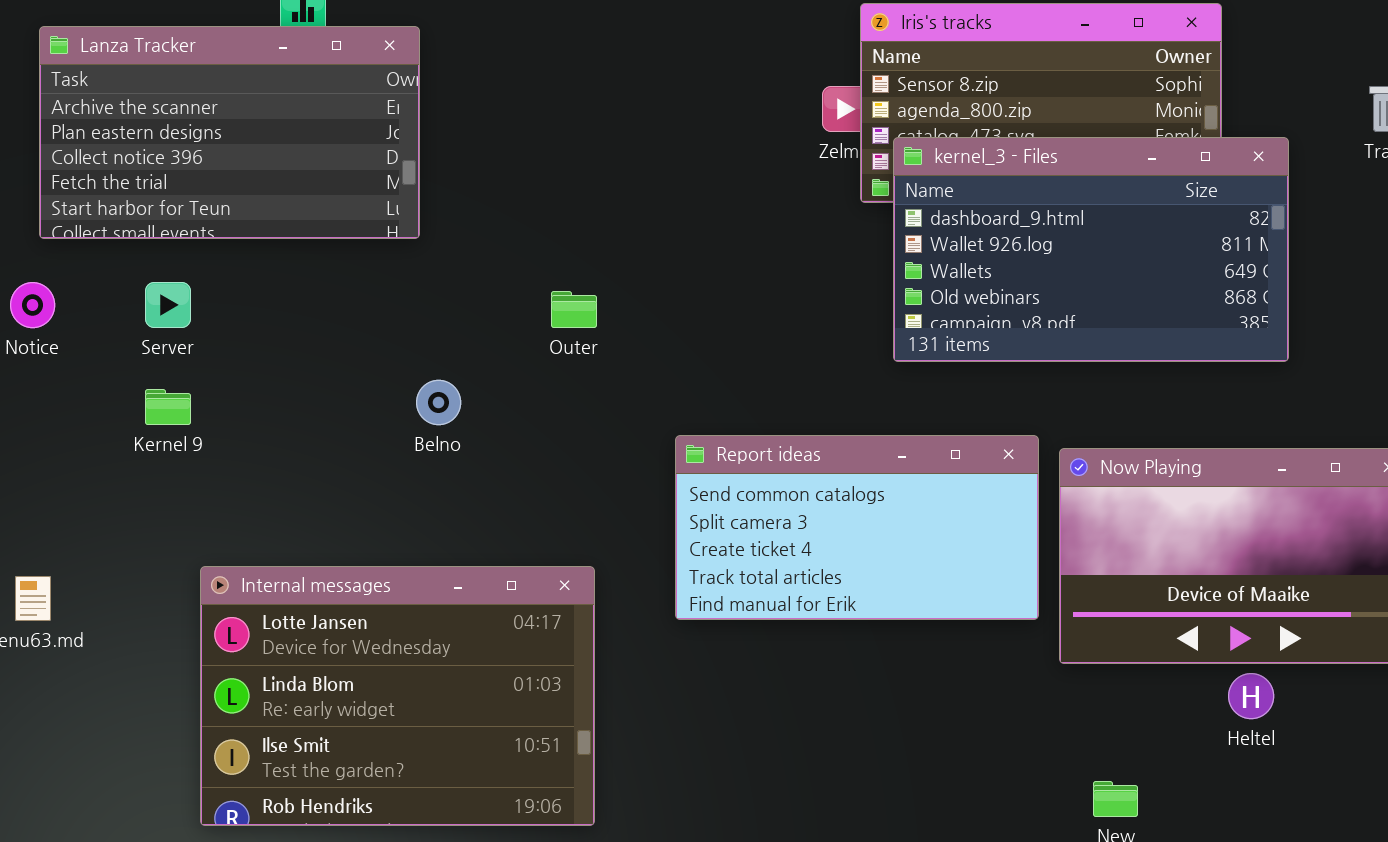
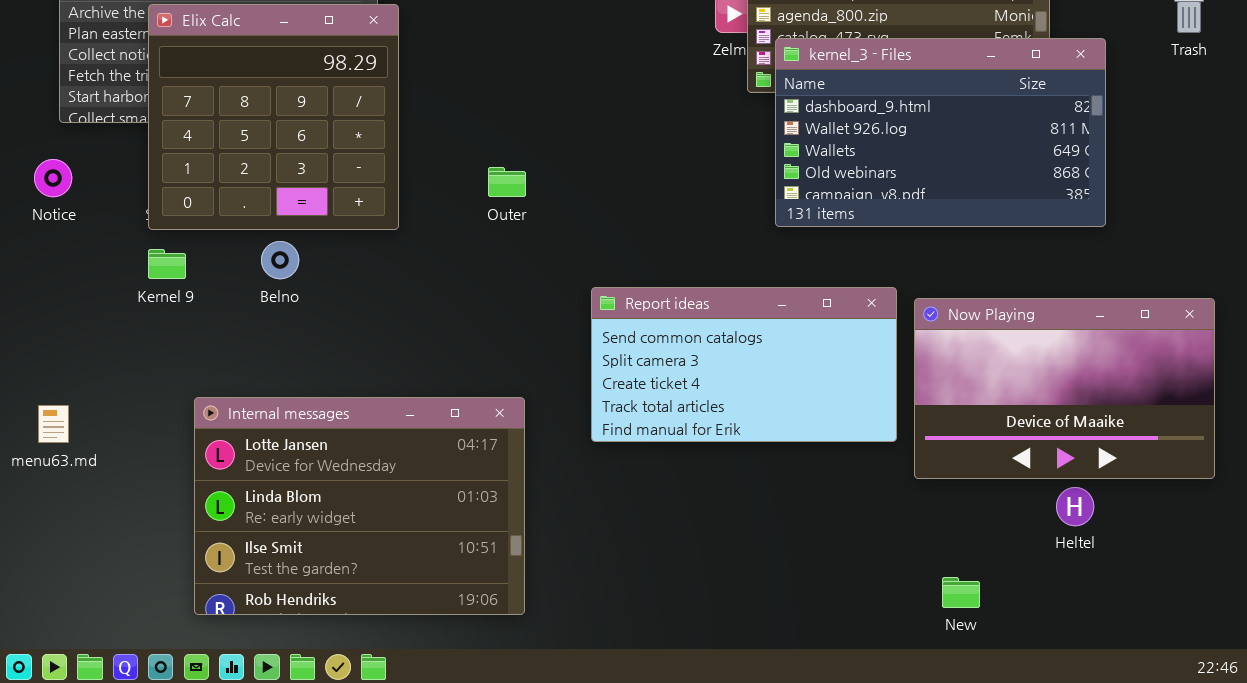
Elix Calc: none -> [148,4,399,230], opened
Belno: [416,380,461,425] -> [261,241,299,279], moved

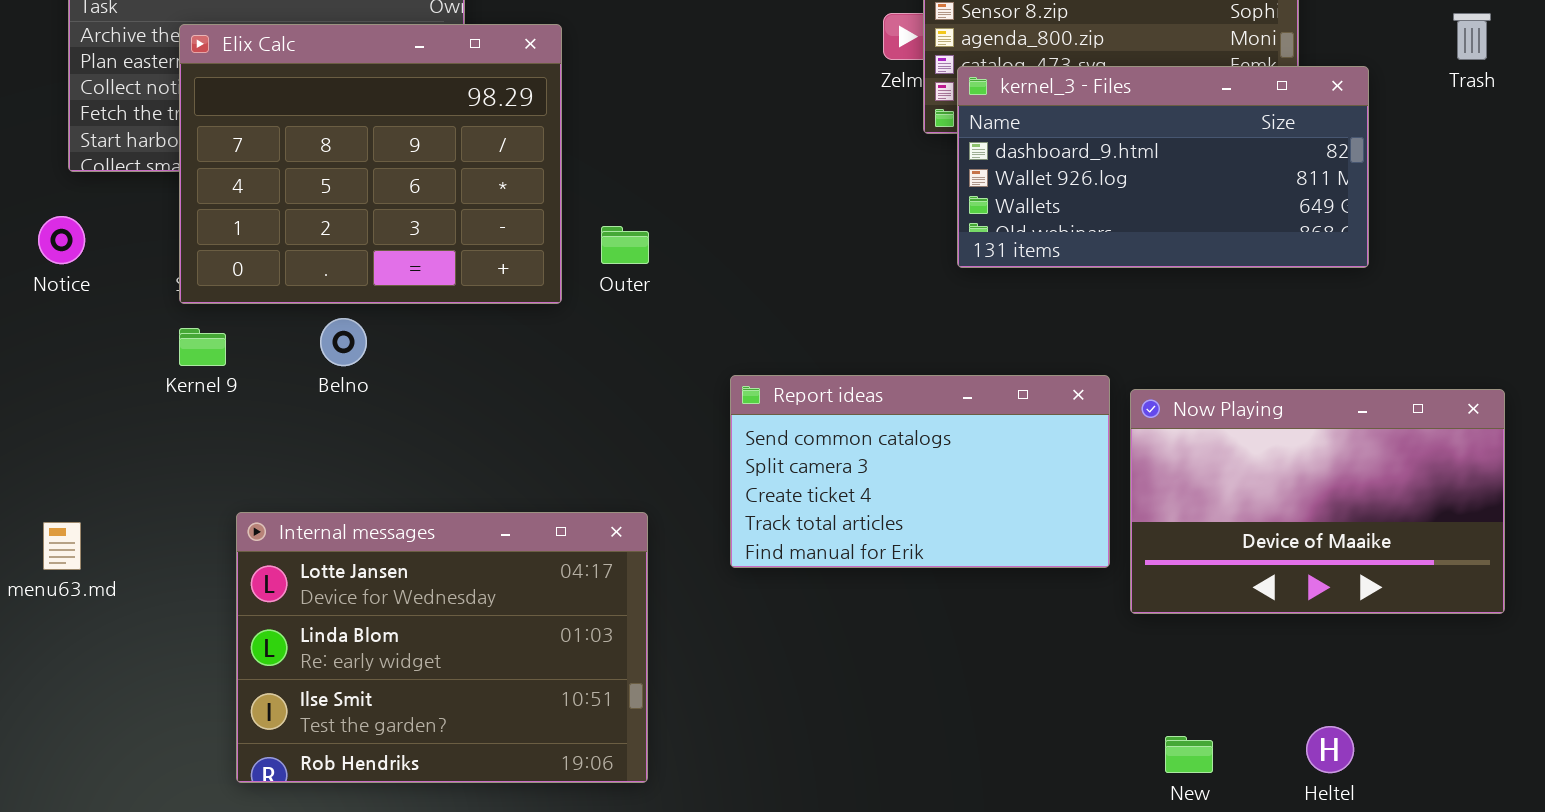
Elix Calc: [148,4,399,230] -> [179,24,562,304], resized
kernel_3 - Files: [775,38,1106,227] -> [957,66,1369,268], resized
Heltel: [1056,487,1094,526] -> [1306,726,1354,773], moved

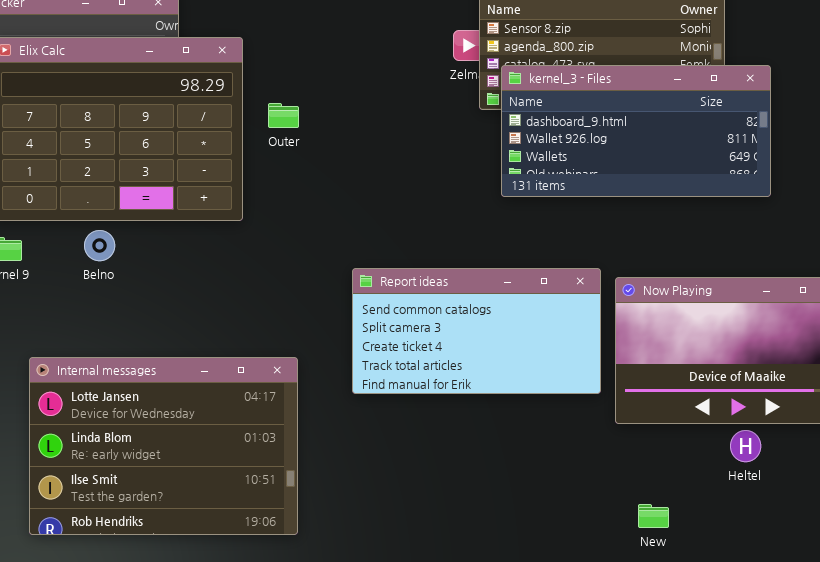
Outer: [601,226,649,264] -> [268,103,299,128], moved
Heltel: [1306,726,1354,773] -> [730,430,761,462], moved

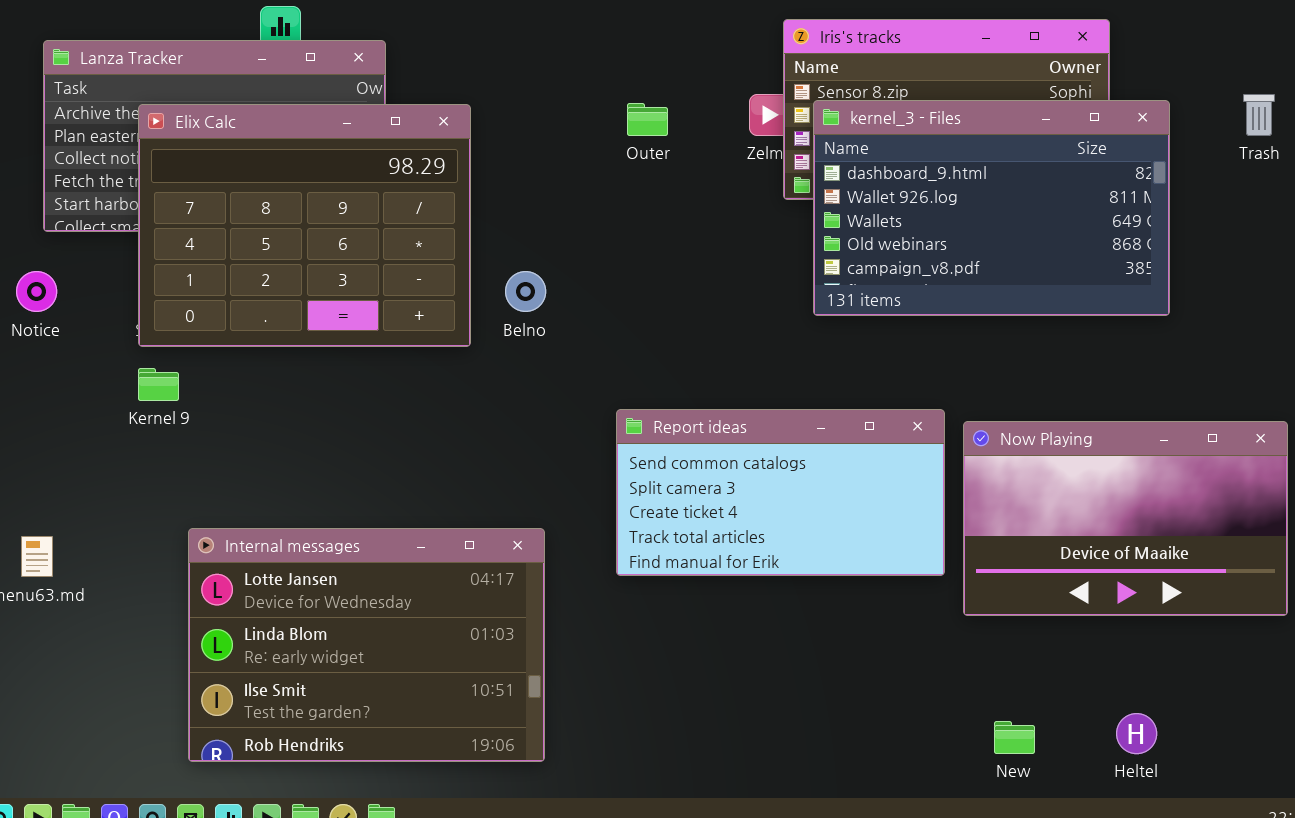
kernel_3 - Files: [501,65,771,197] -> [813,100,1170,316], resized
Outer: [268,103,299,128] -> [627,103,668,136], moved
Belno: [84,230,115,261] -> [505,271,546,312], moved
Heltel: [730,430,761,462] -> [1116,713,1157,754], moved

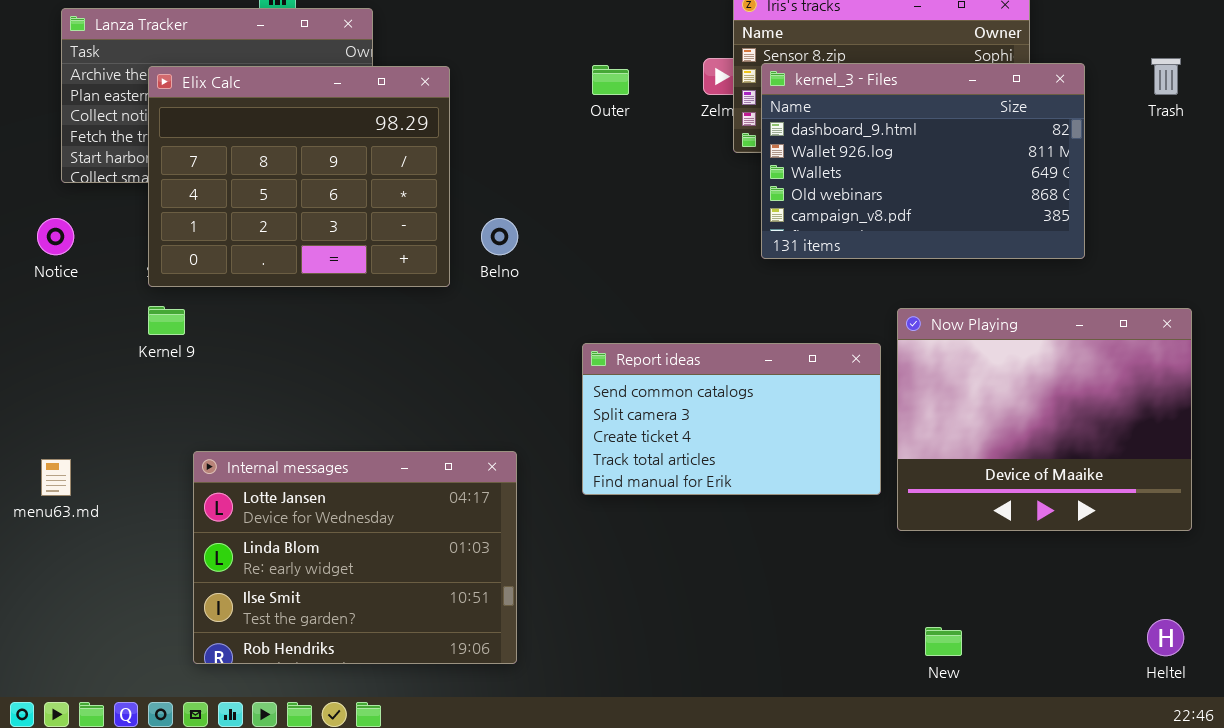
Now Playing: [963,421,1288,616] -> [897,308,1192,531], resized
Heltel: [1116,713,1157,754] -> [1147,619,1184,656], moved

